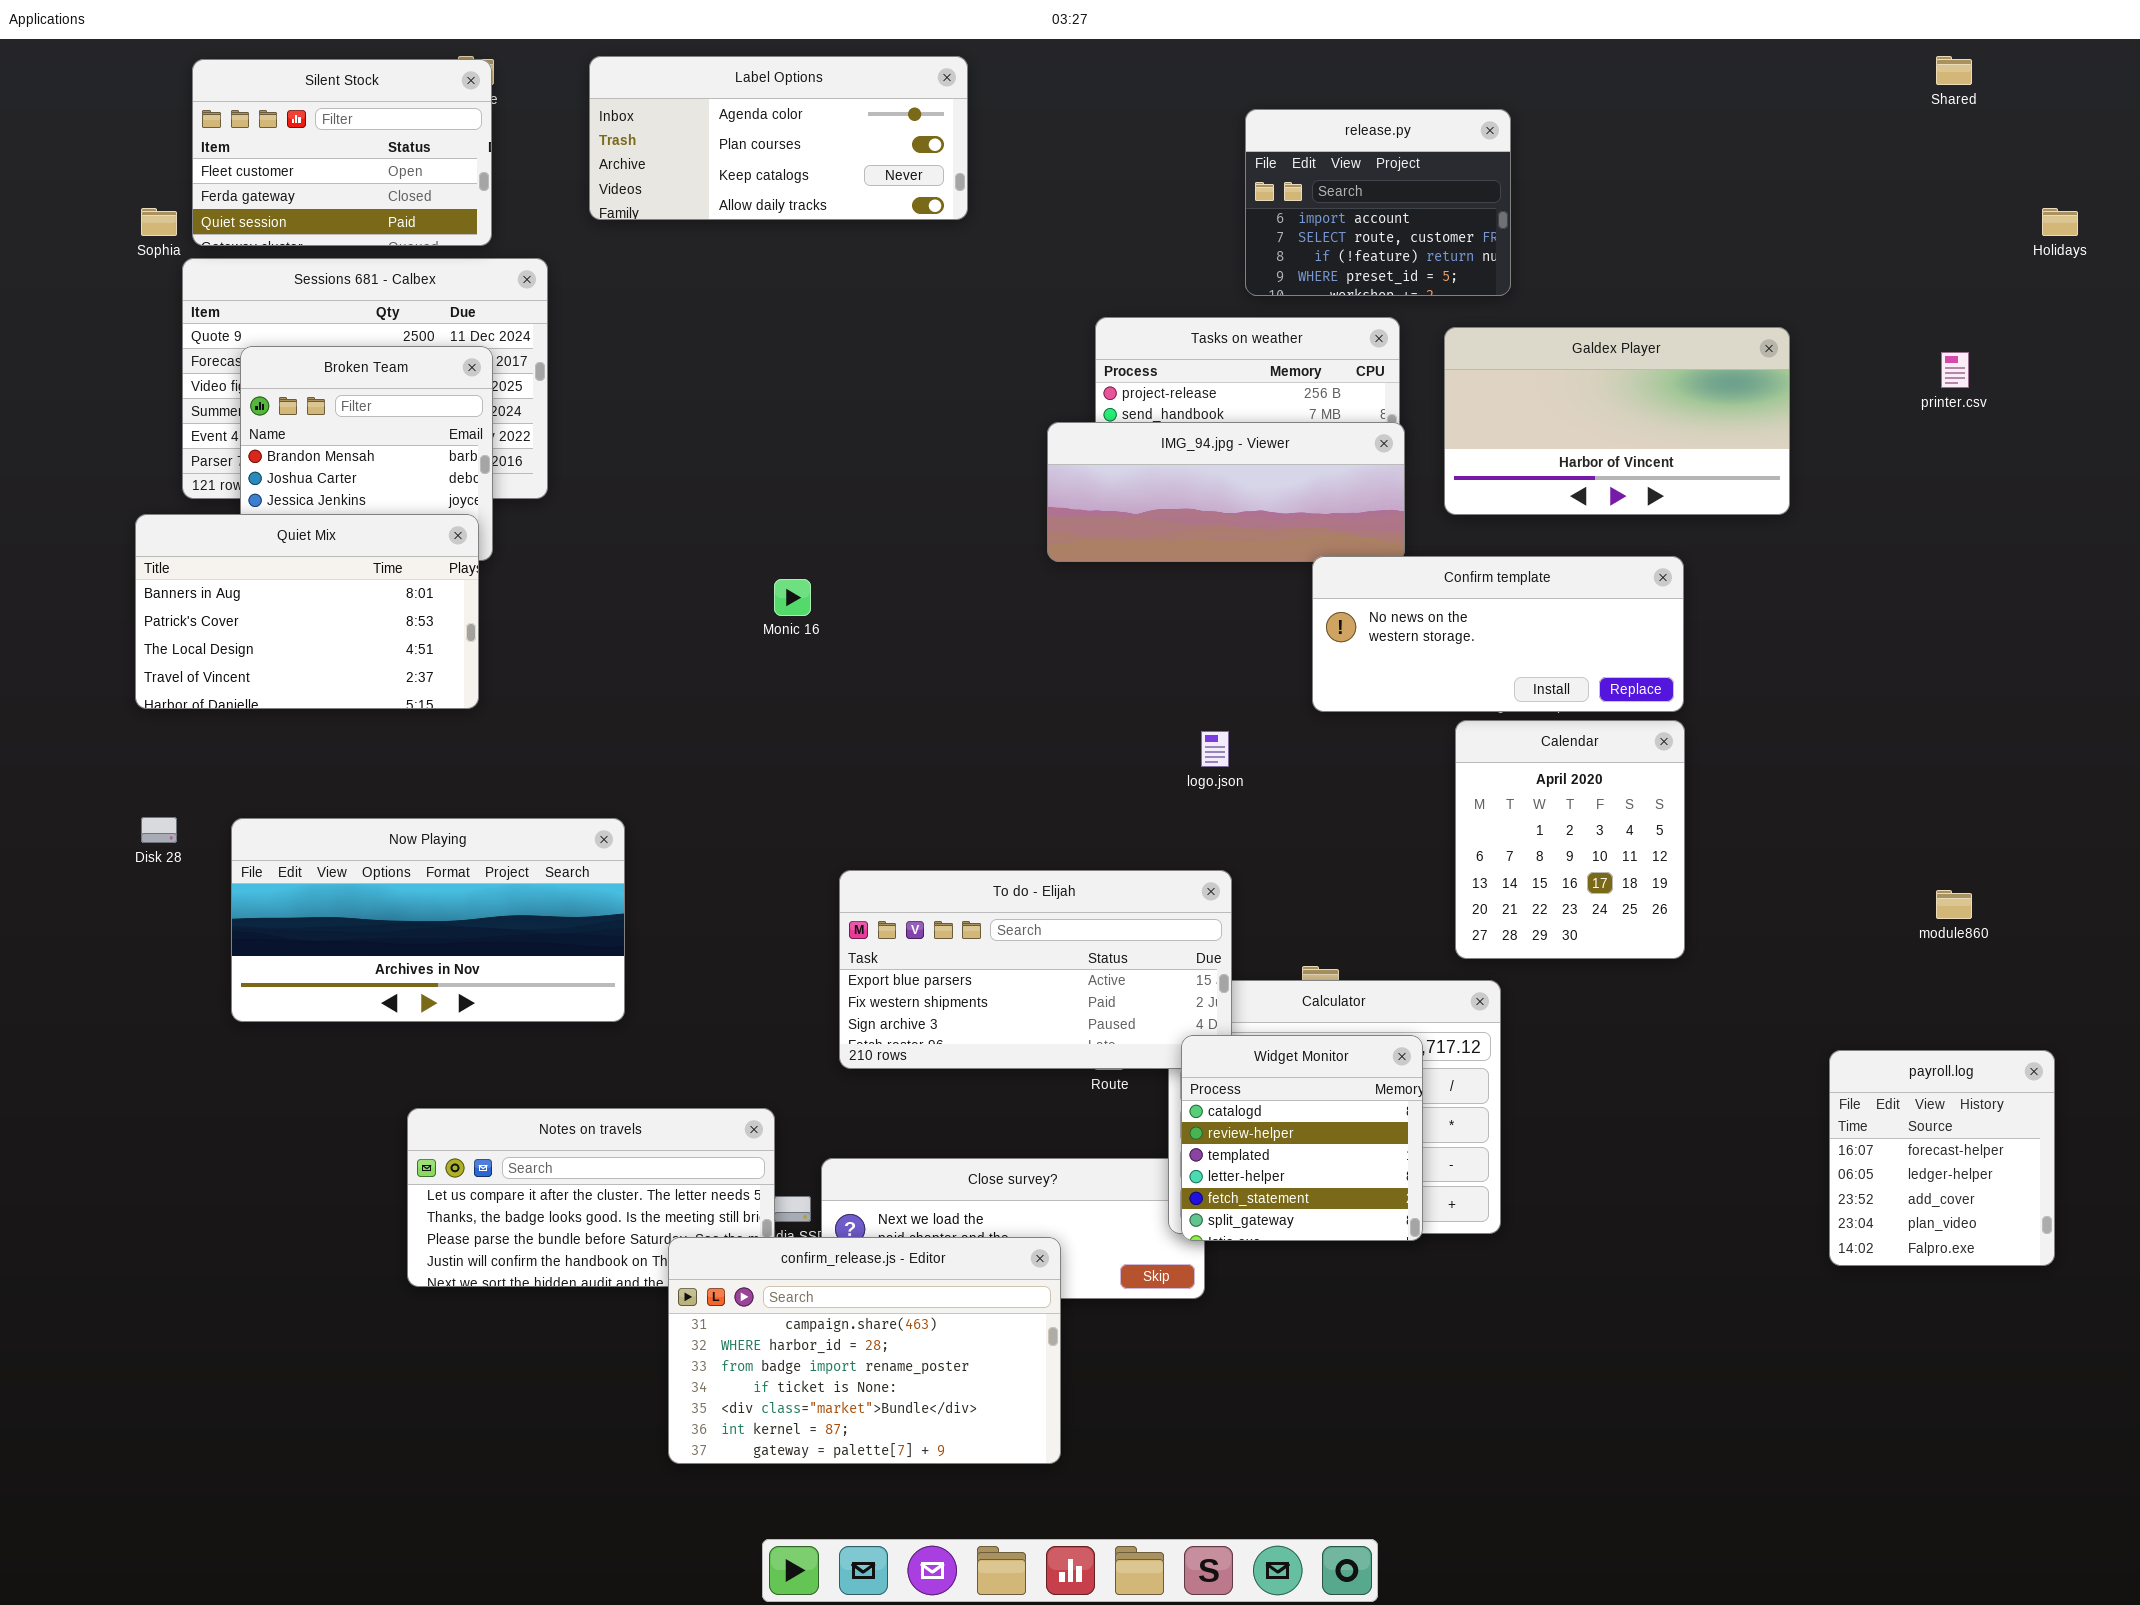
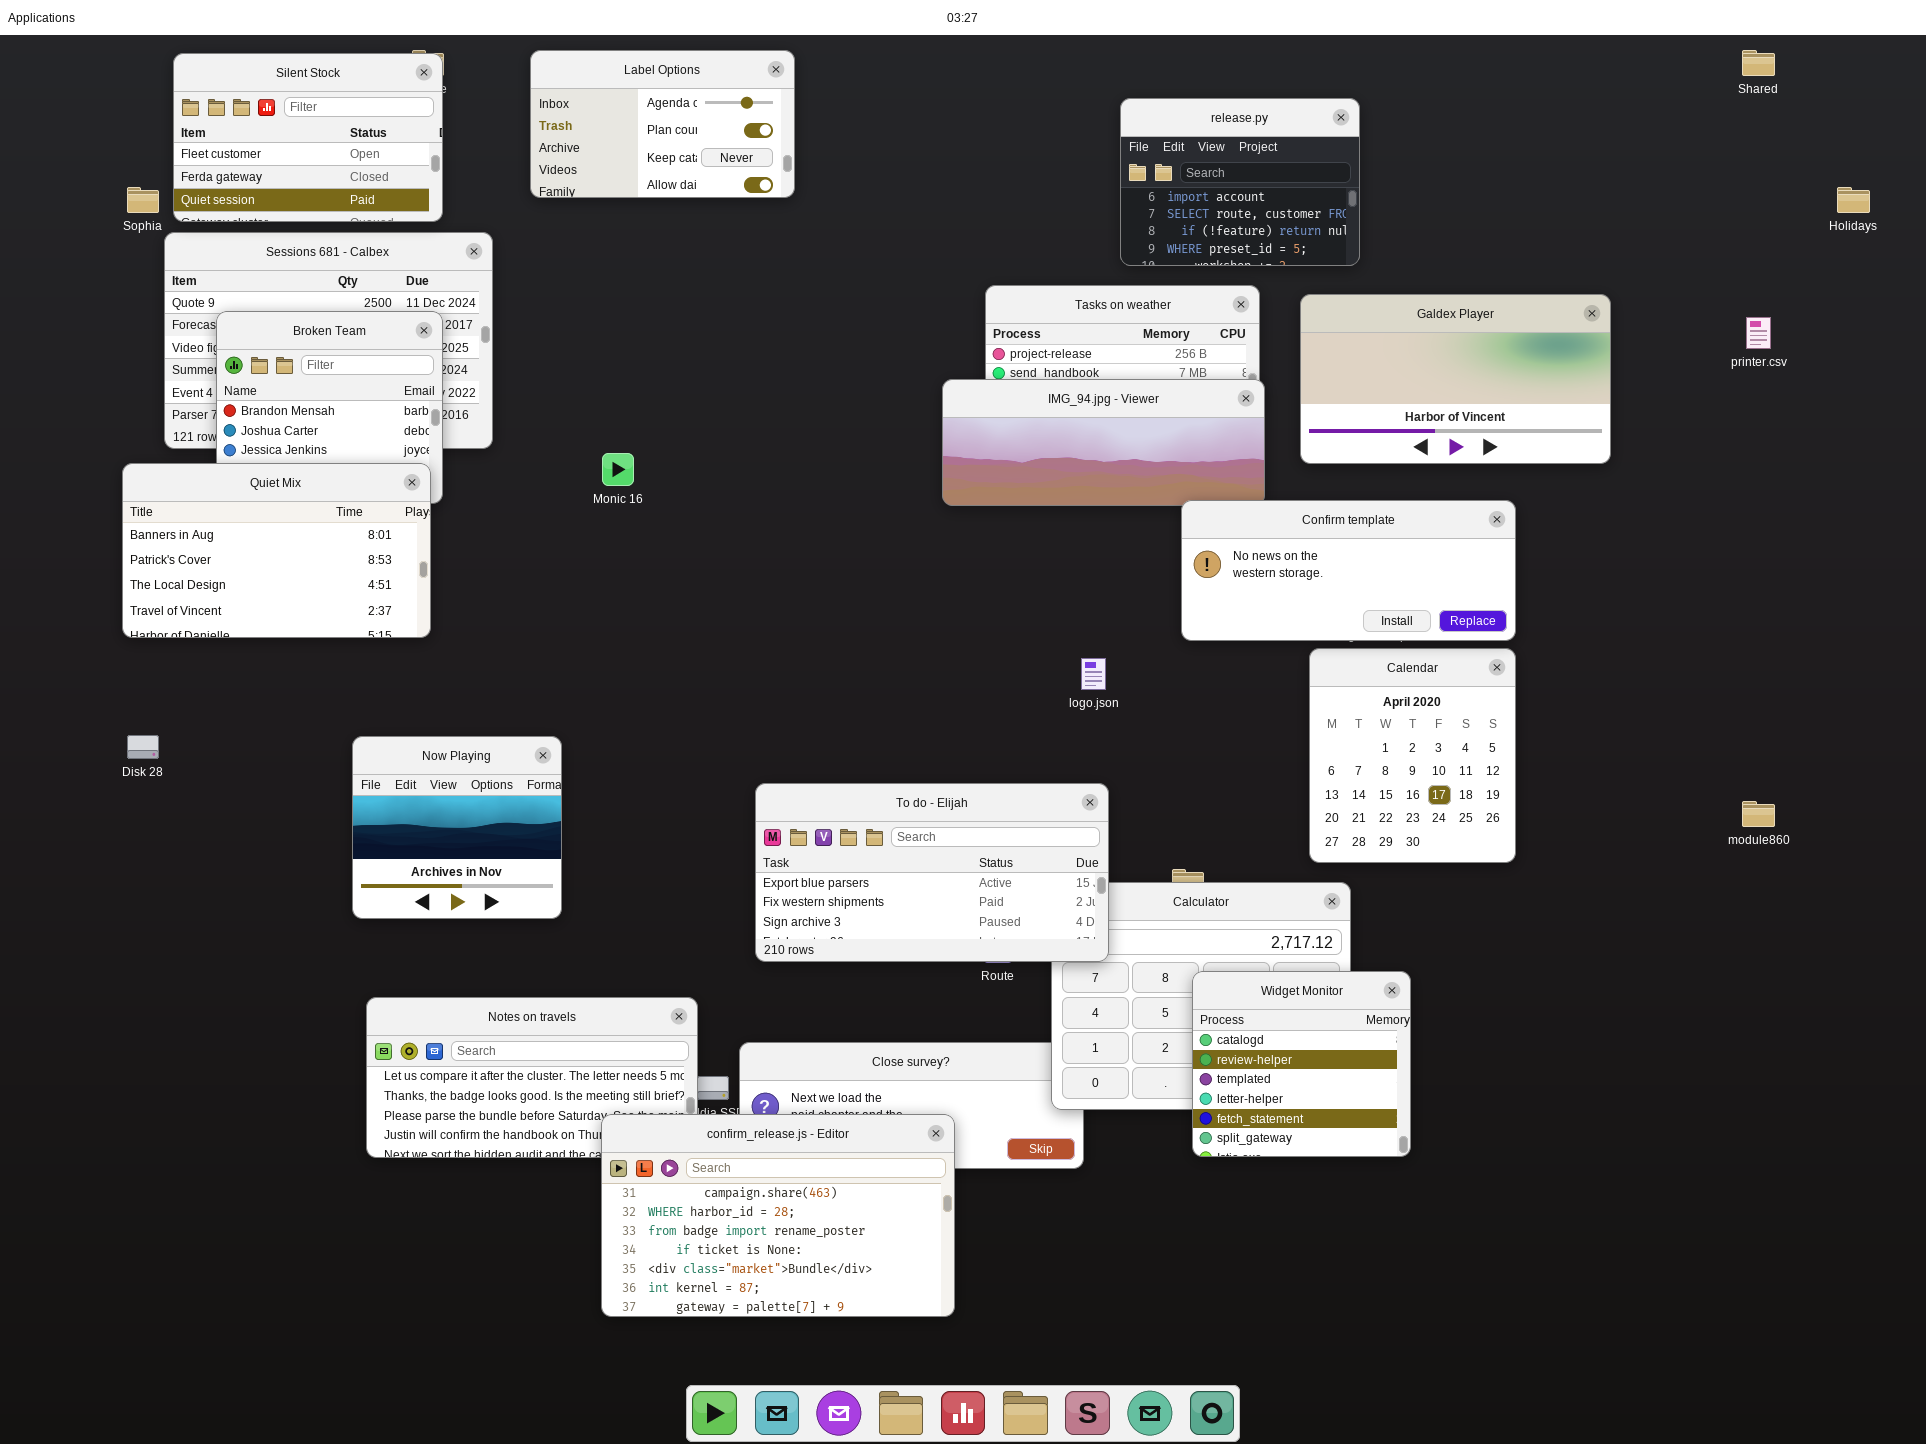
Label Options: [589,56,968,220] -> [530,50,795,198], resized
Monic 16: [774,579,811,616] -> [602,453,634,486], moved
Now Playing: [231,818,625,1022] -> [352,736,562,919], resized
Widget Monitor: [1181,1035,1423,1241] -> [1192,971,1411,1157], moved
payroll.log: [1829,1050,2055,1266] -> none, closed

